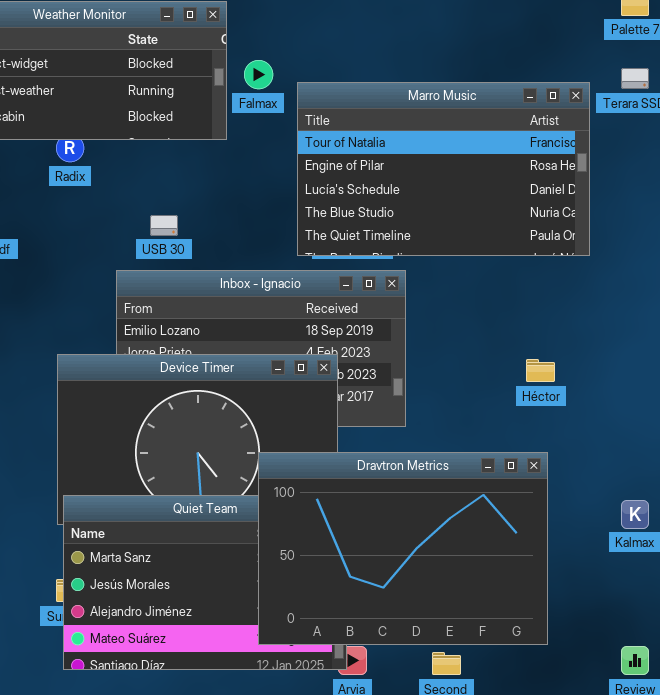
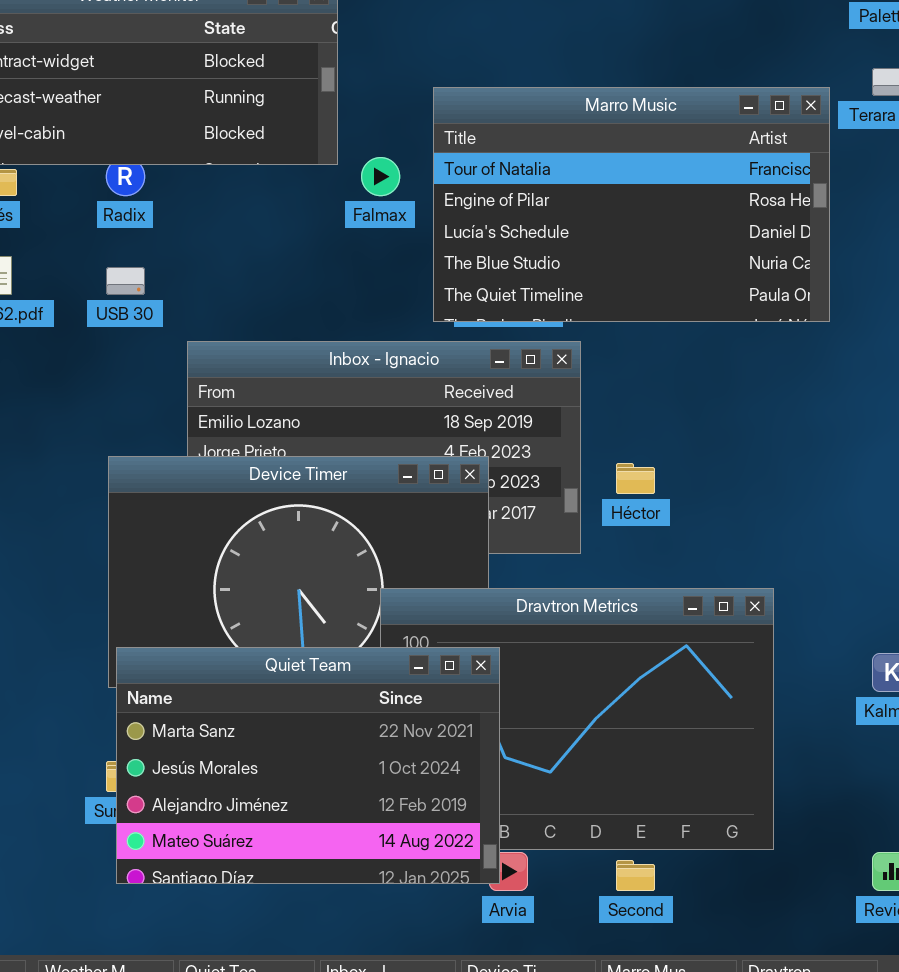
Falmax: [244,60,273,89] -> [361,157,400,196], moved
USB 30: [150,215,178,236] -> [106,267,145,295], moved
Héctor: [526,359,555,382] -> [616,463,655,494], moved
Quiet Team: [63,495,347,670] -> [116,647,500,884], raised

